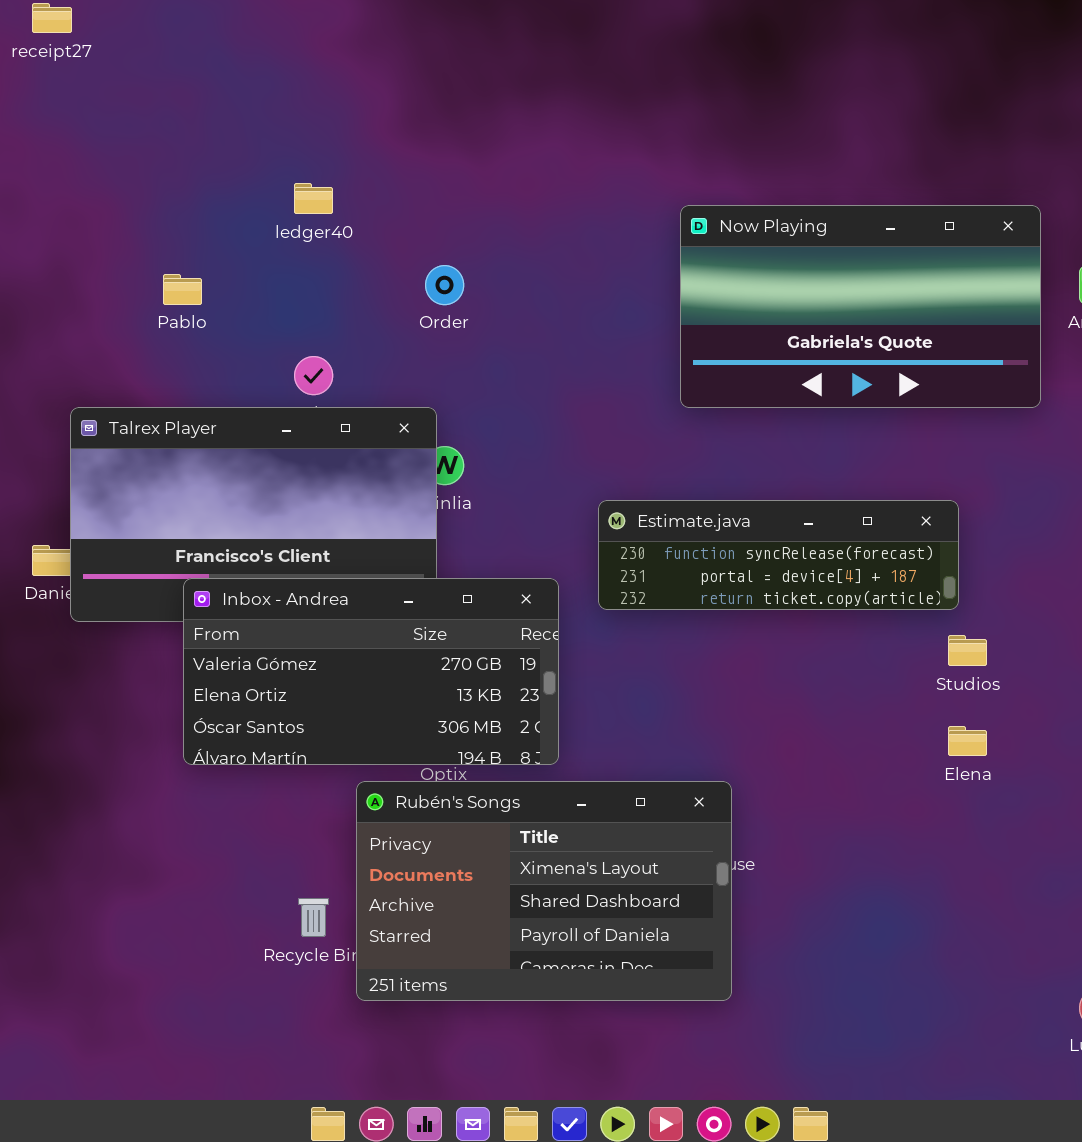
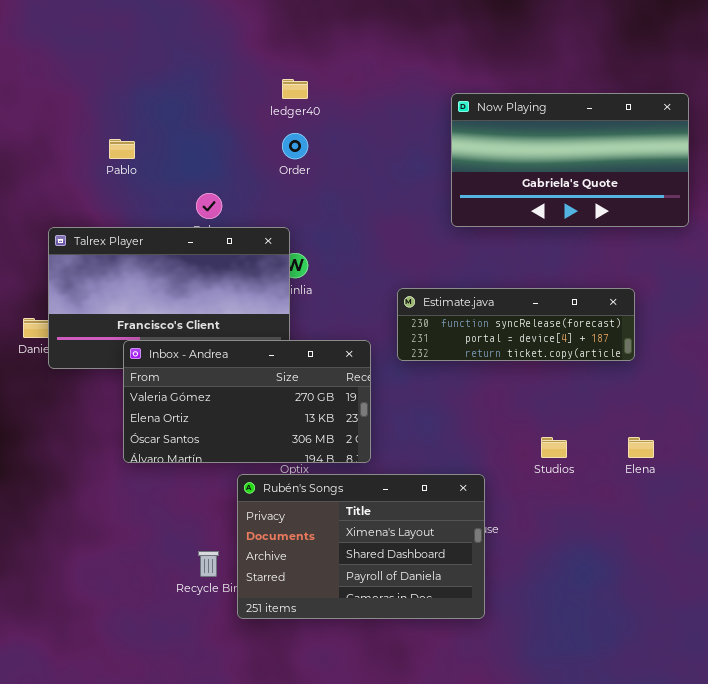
ledger40: [294,183,333,214] -> [282,79,308,99], moved
Studios: [948,635,987,666] -> [541,437,567,458], moved

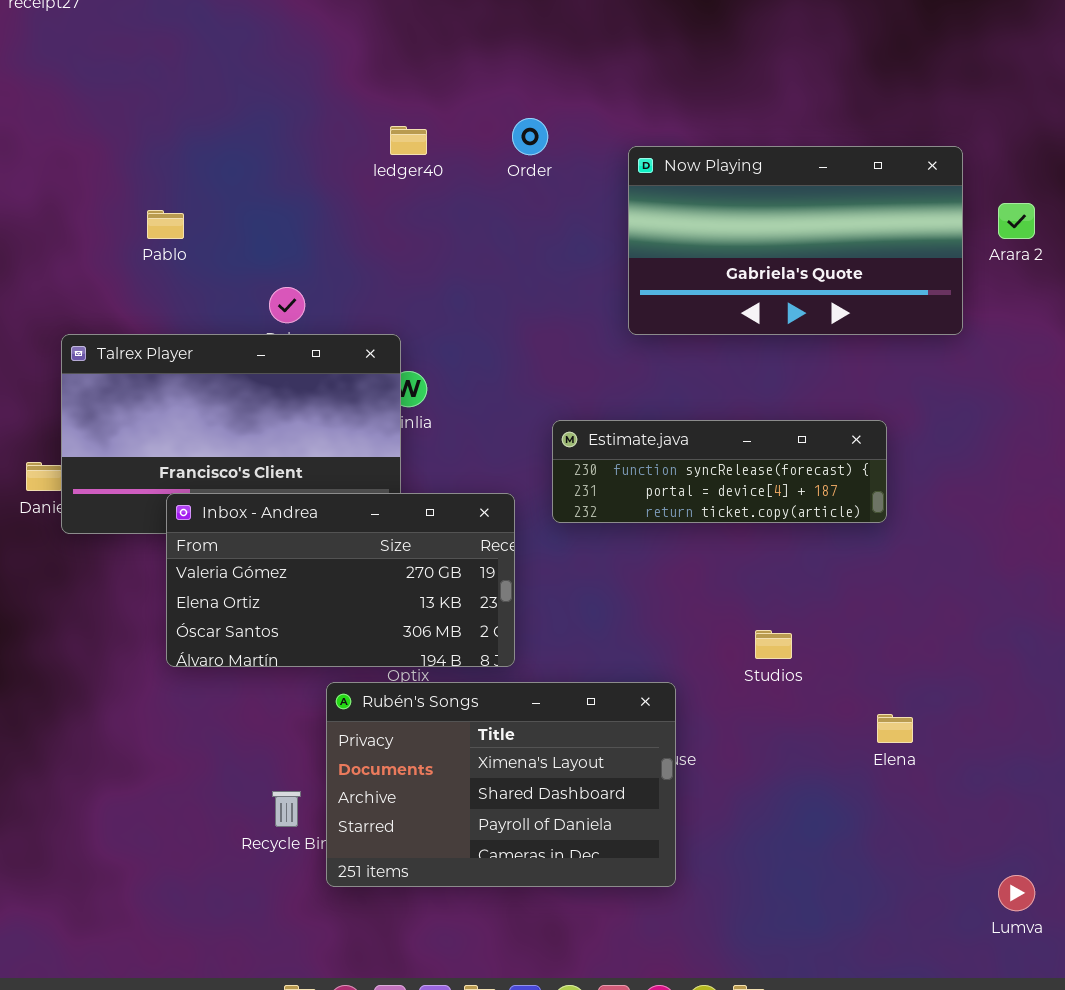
Order: [282,133,308,159] -> [512,118,548,155], moved
Elena: [628,437,654,458] -> [877,714,913,743], moved

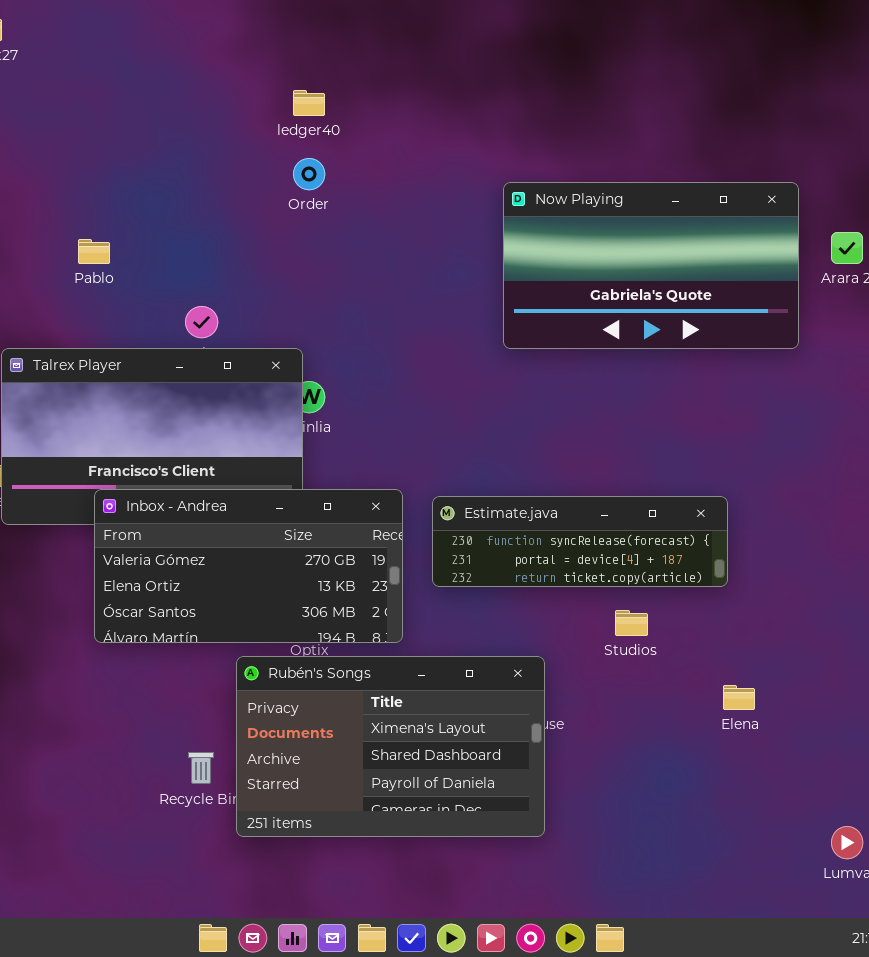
Order: [512,118,548,155] -> [293,158,325,190], moved
ledger40: [390,126,427,155] -> [293,90,325,116], moved
Estimate.java: [552,420,887,523] -> [432,496,728,587], moved

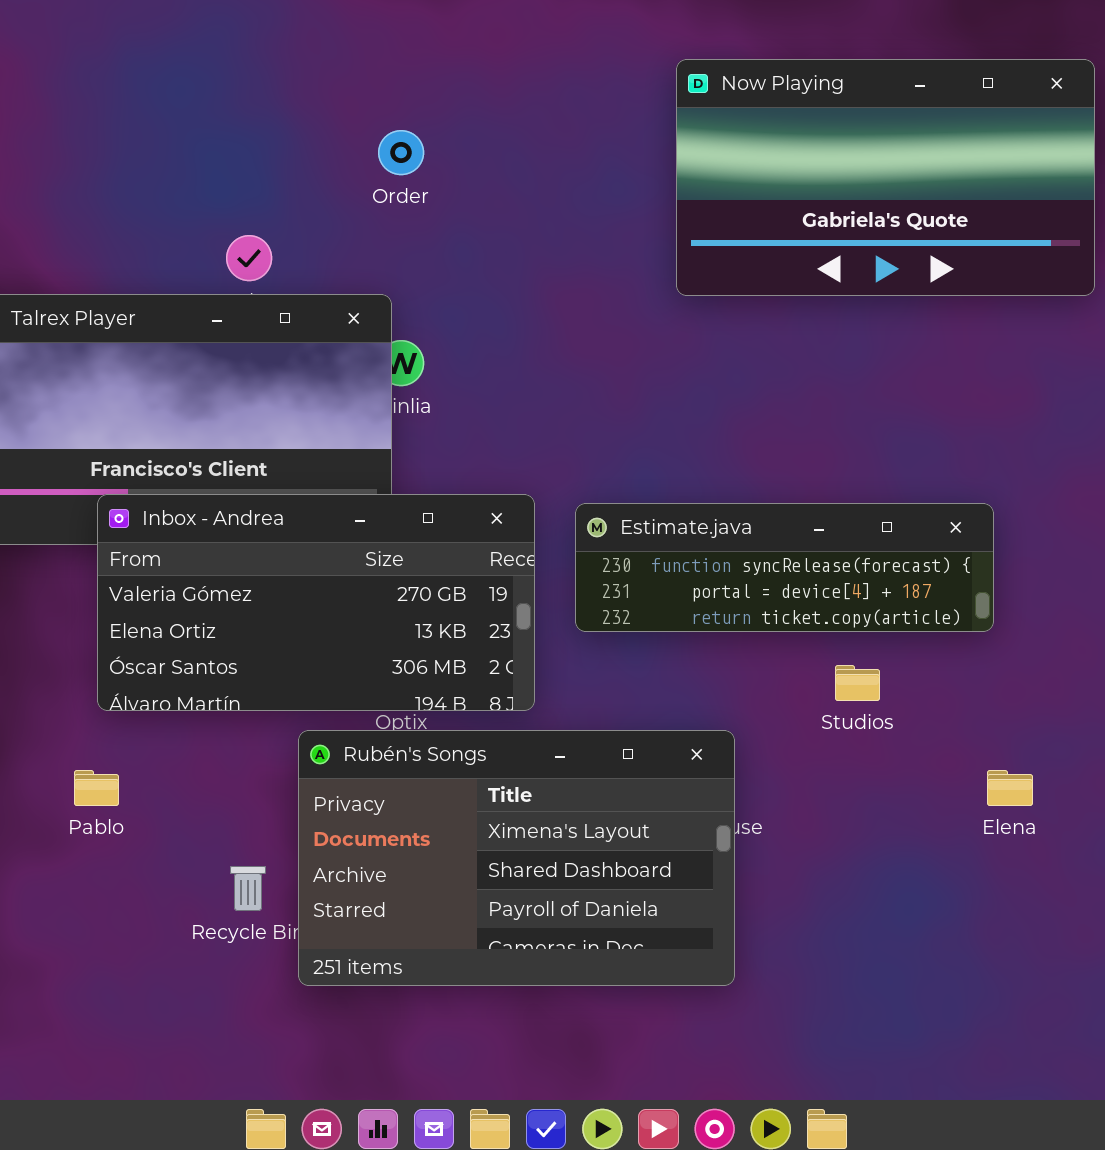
Order: [293,158,325,190] -> [378,130,424,175], moved
Pablo: [78,239,110,264] -> [74,770,119,806], moved

